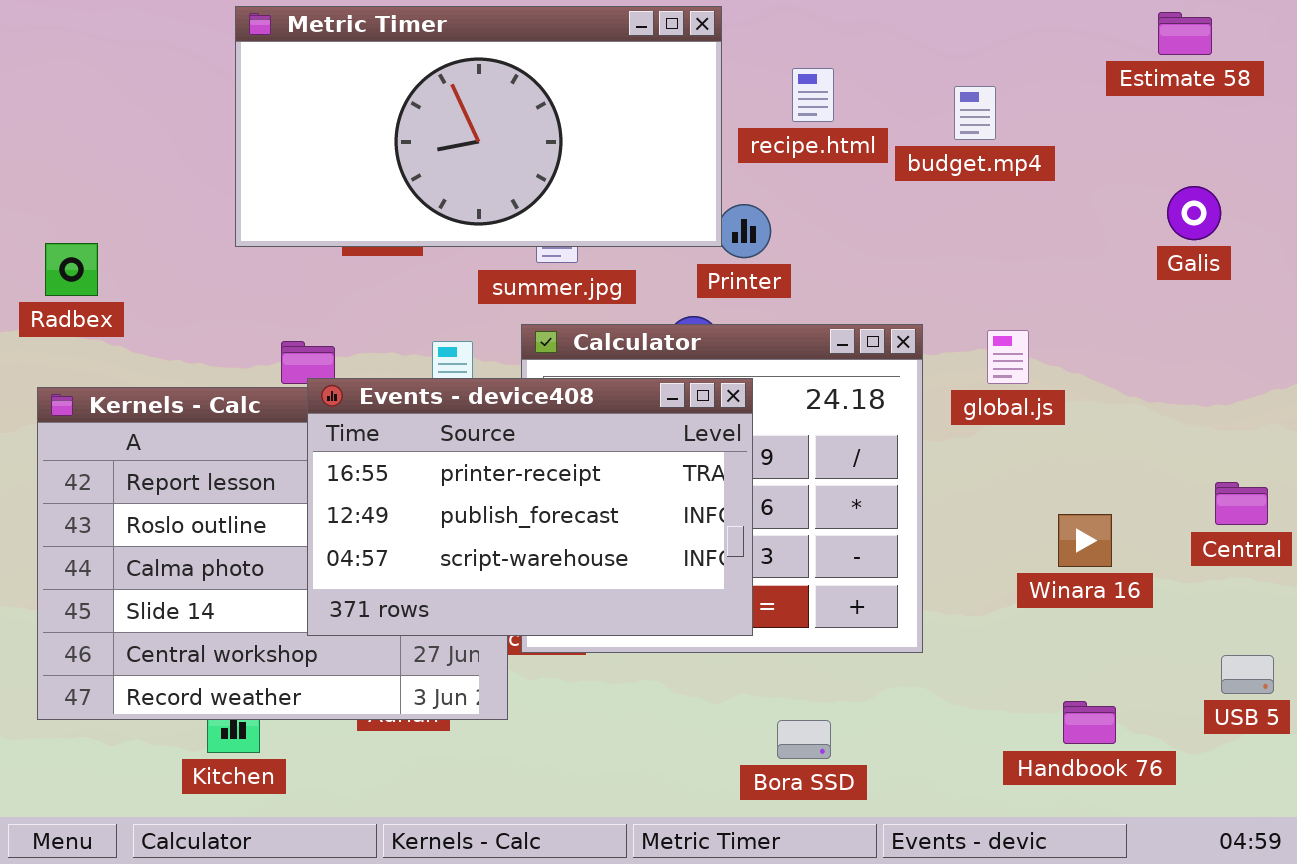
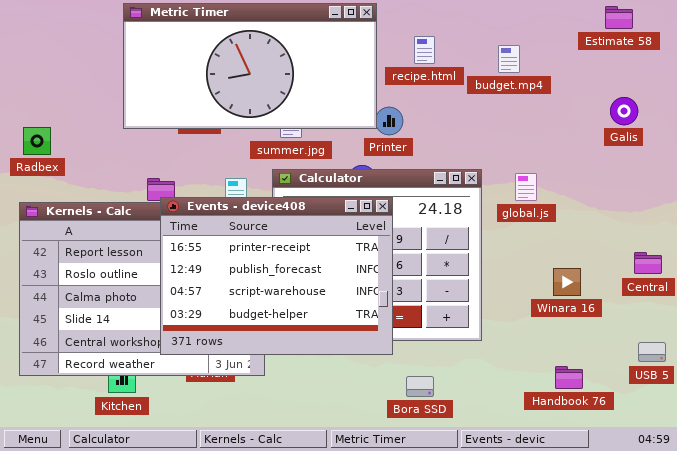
Events - device408: [307,378,753,636] -> [160,197,393,355], resized

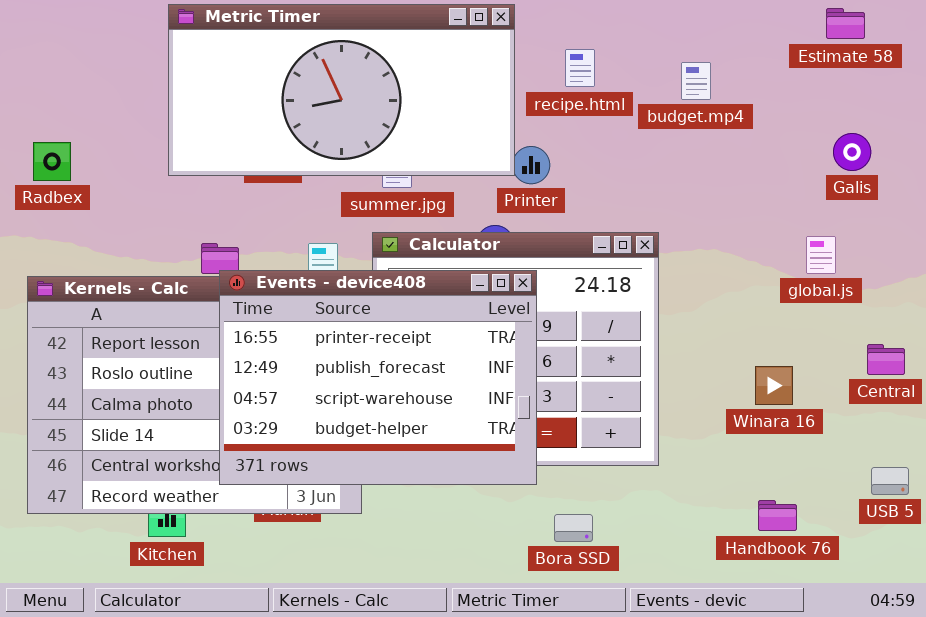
Radbex: [23,127,51,155] -> [33,142,71,181], moved
global.js: [515,173,537,201] -> [806,236,836,274], moved

